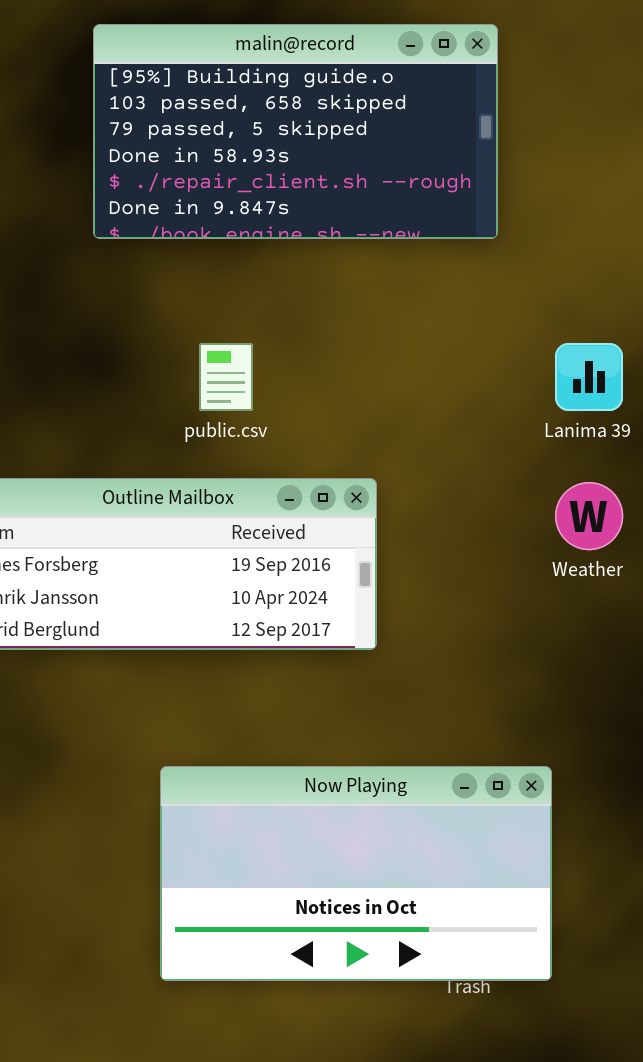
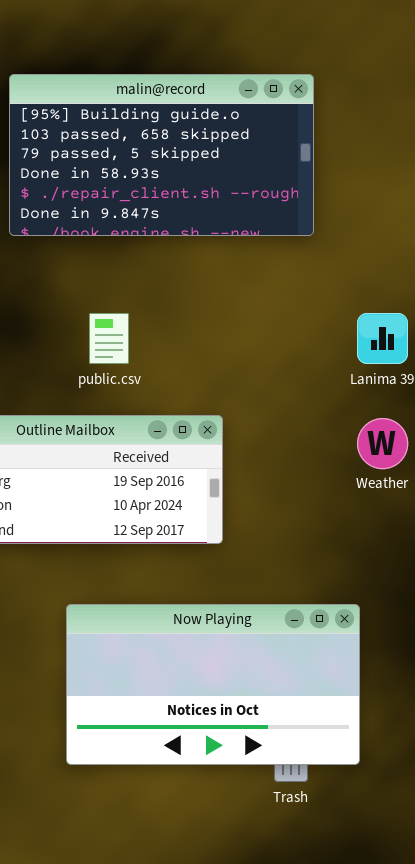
Now Playing: [160,766,552,981] -> [66,604,360,765], moved

